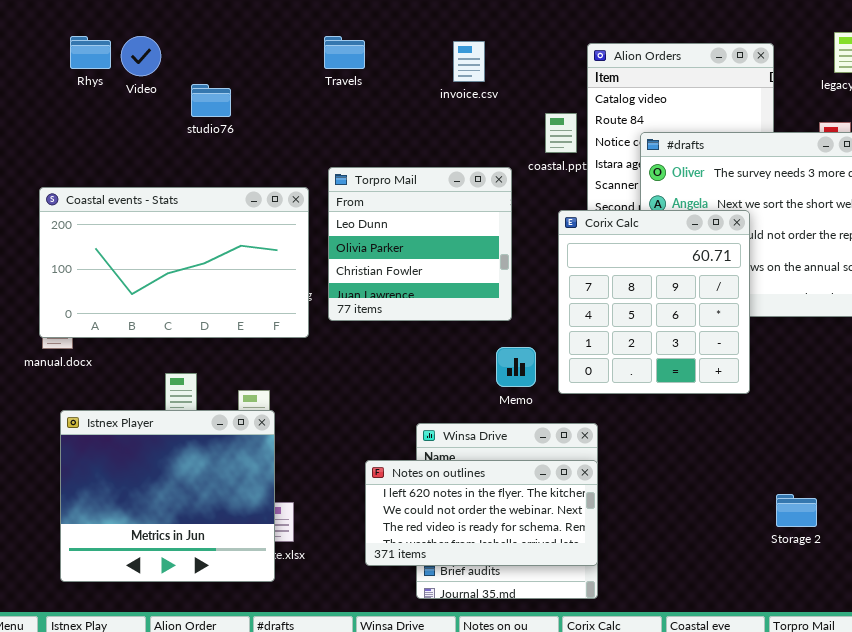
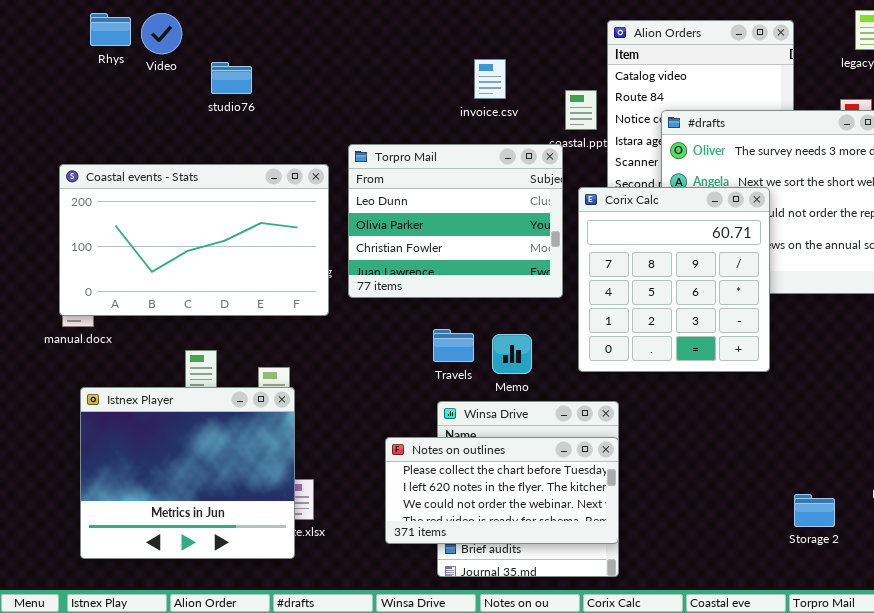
Travels: [324,36,365,69] -> [433,329,474,362], moved
invoice.csv: [453,41,485,82] -> [474,59,506,99], moved
Torpro Mail: [328,167,512,321] -> [348,144,563,298], resized
Memo: [496,347,536,387] -> [492,334,532,374], moved
Notes on outlines: [365,460,598,566] -> [385,437,619,544], scrolled up 1 row
Storage 2: [776,494,817,527] -> [794,494,835,527], moved

